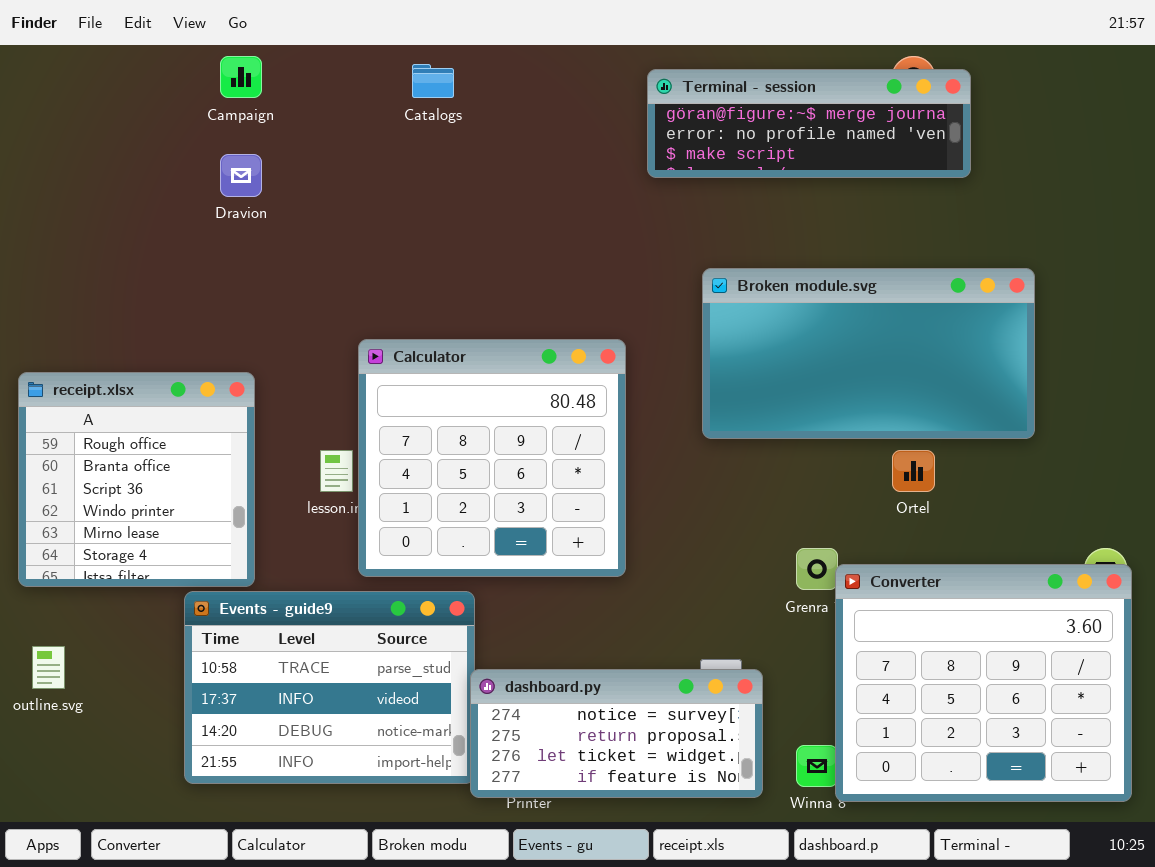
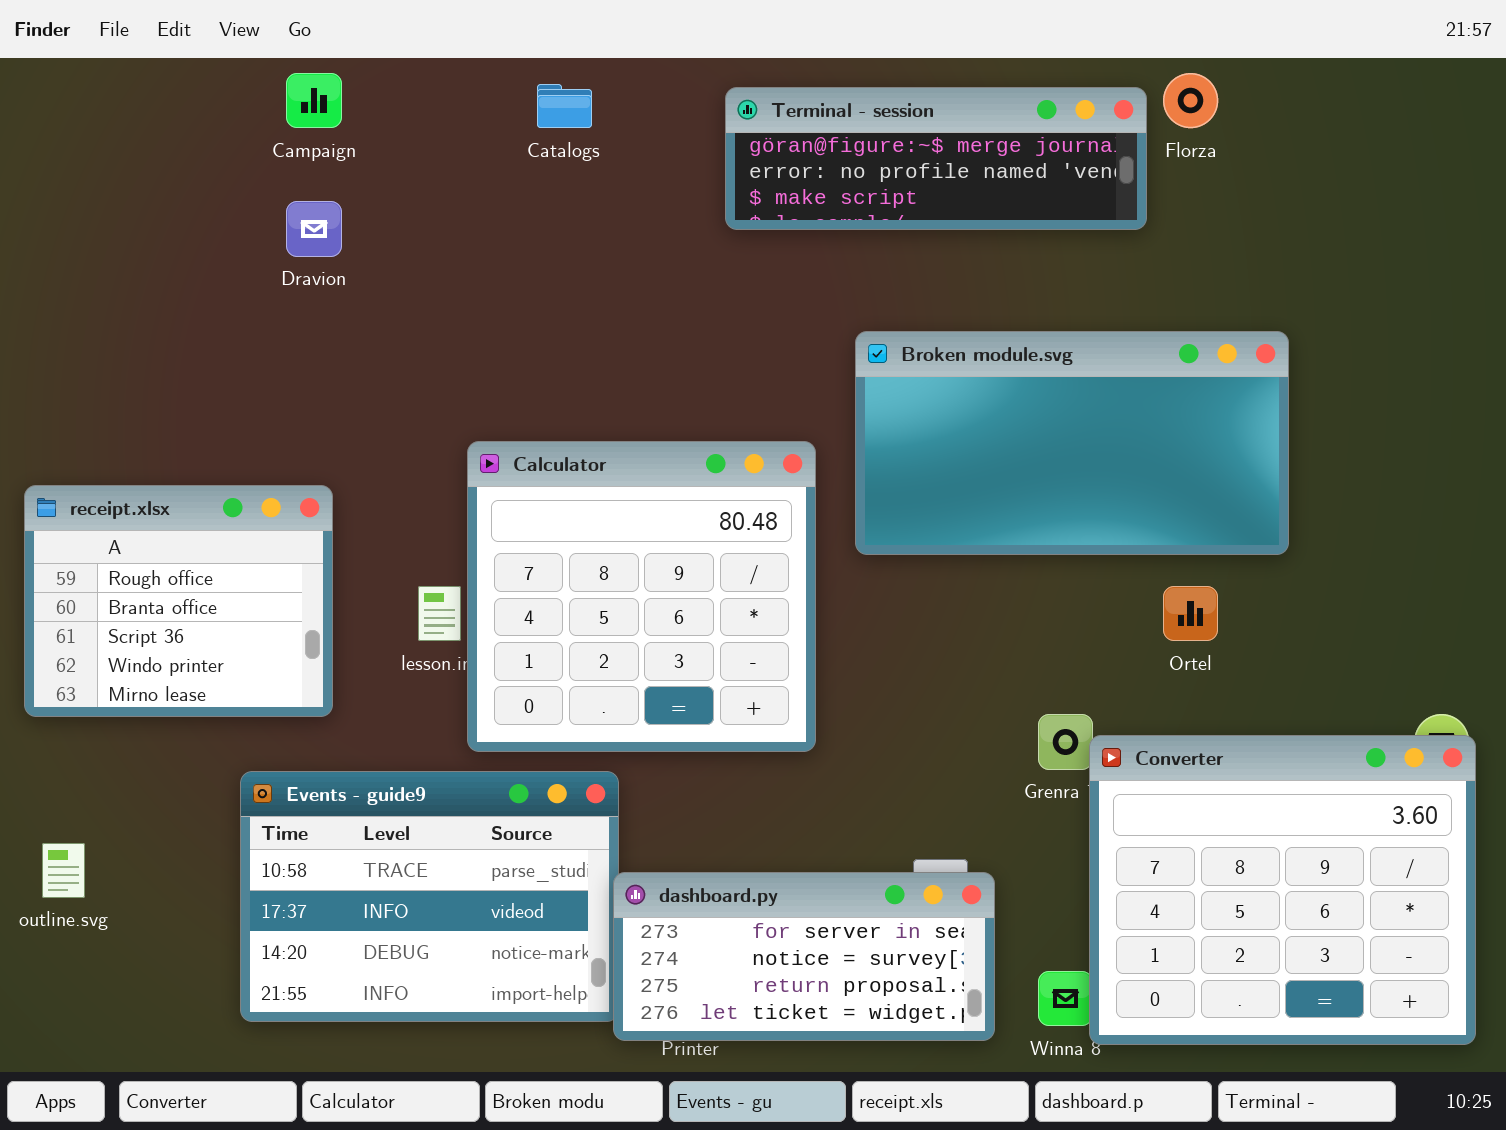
Terminal - session: [647,69,971,178] -> [725,87,1147,230], moved
Broken module.svg: [702,268,1035,439] -> [855,331,1289,555], moved
receipt.xlsx: [18,372,255,587] -> [24,485,333,717], resized
dashboard.py: [470,669,763,798] -> [613,872,995,1041], scrolled up 1 row

